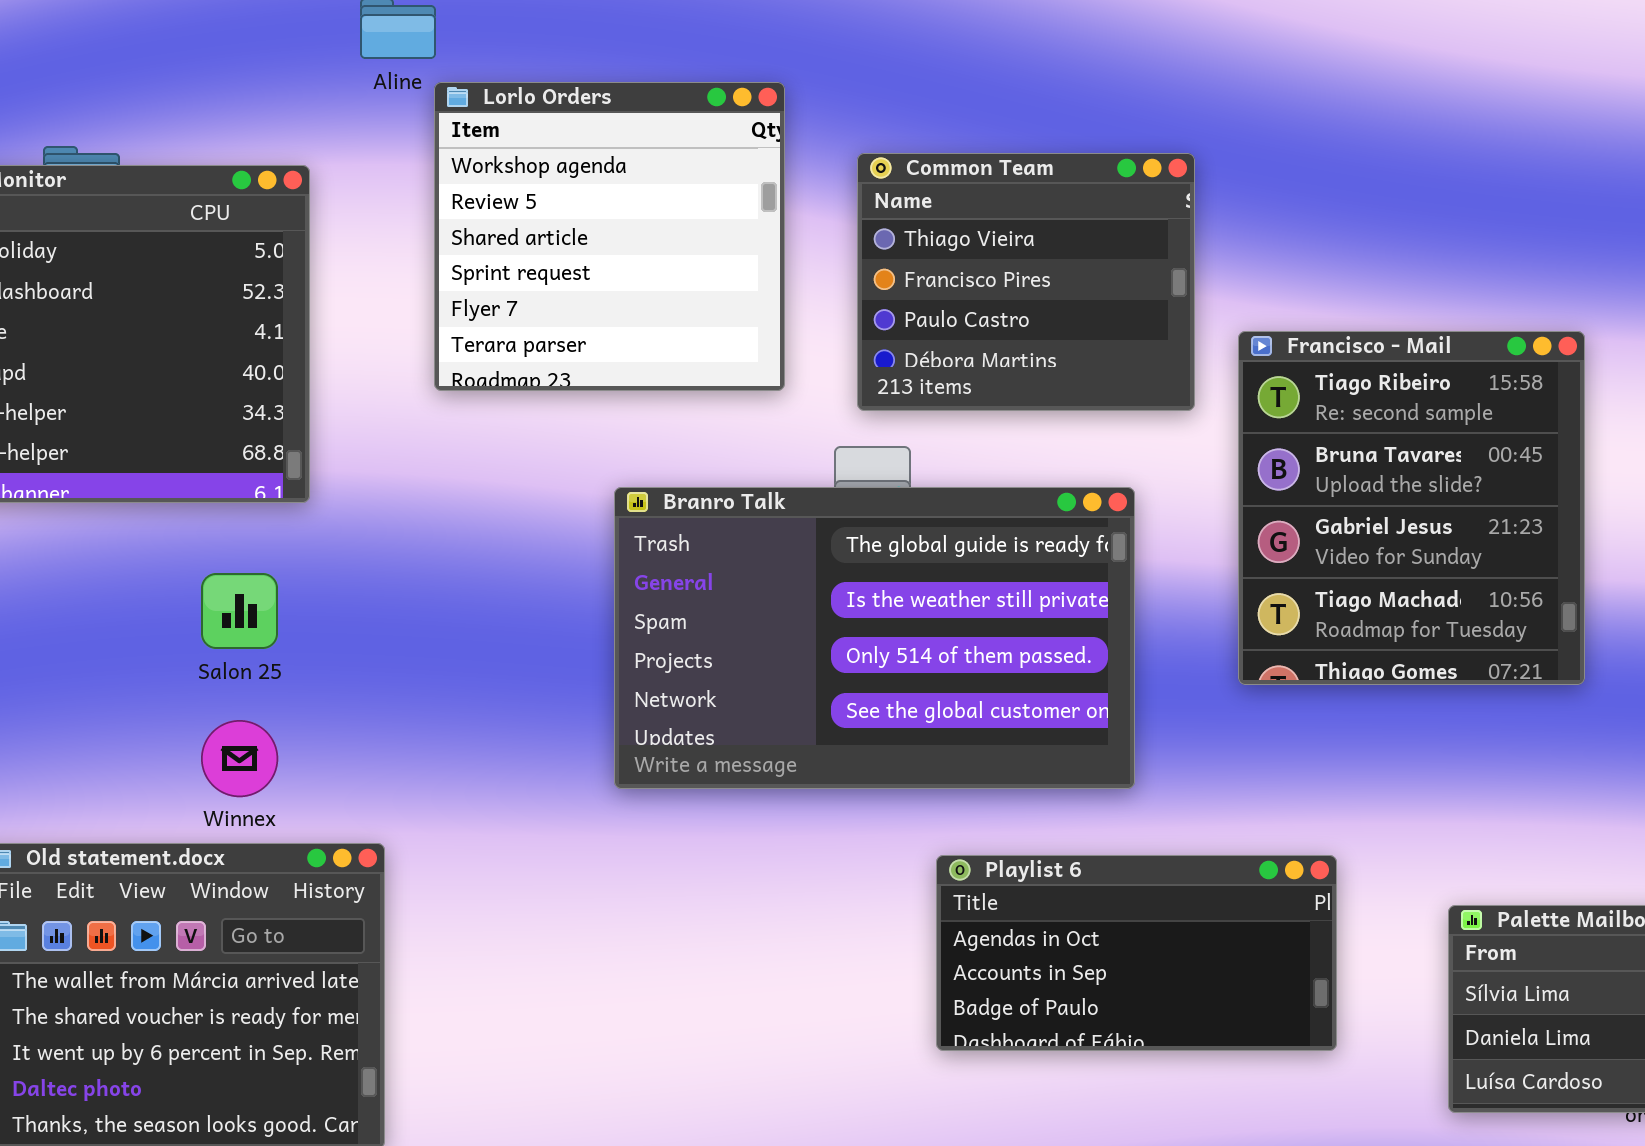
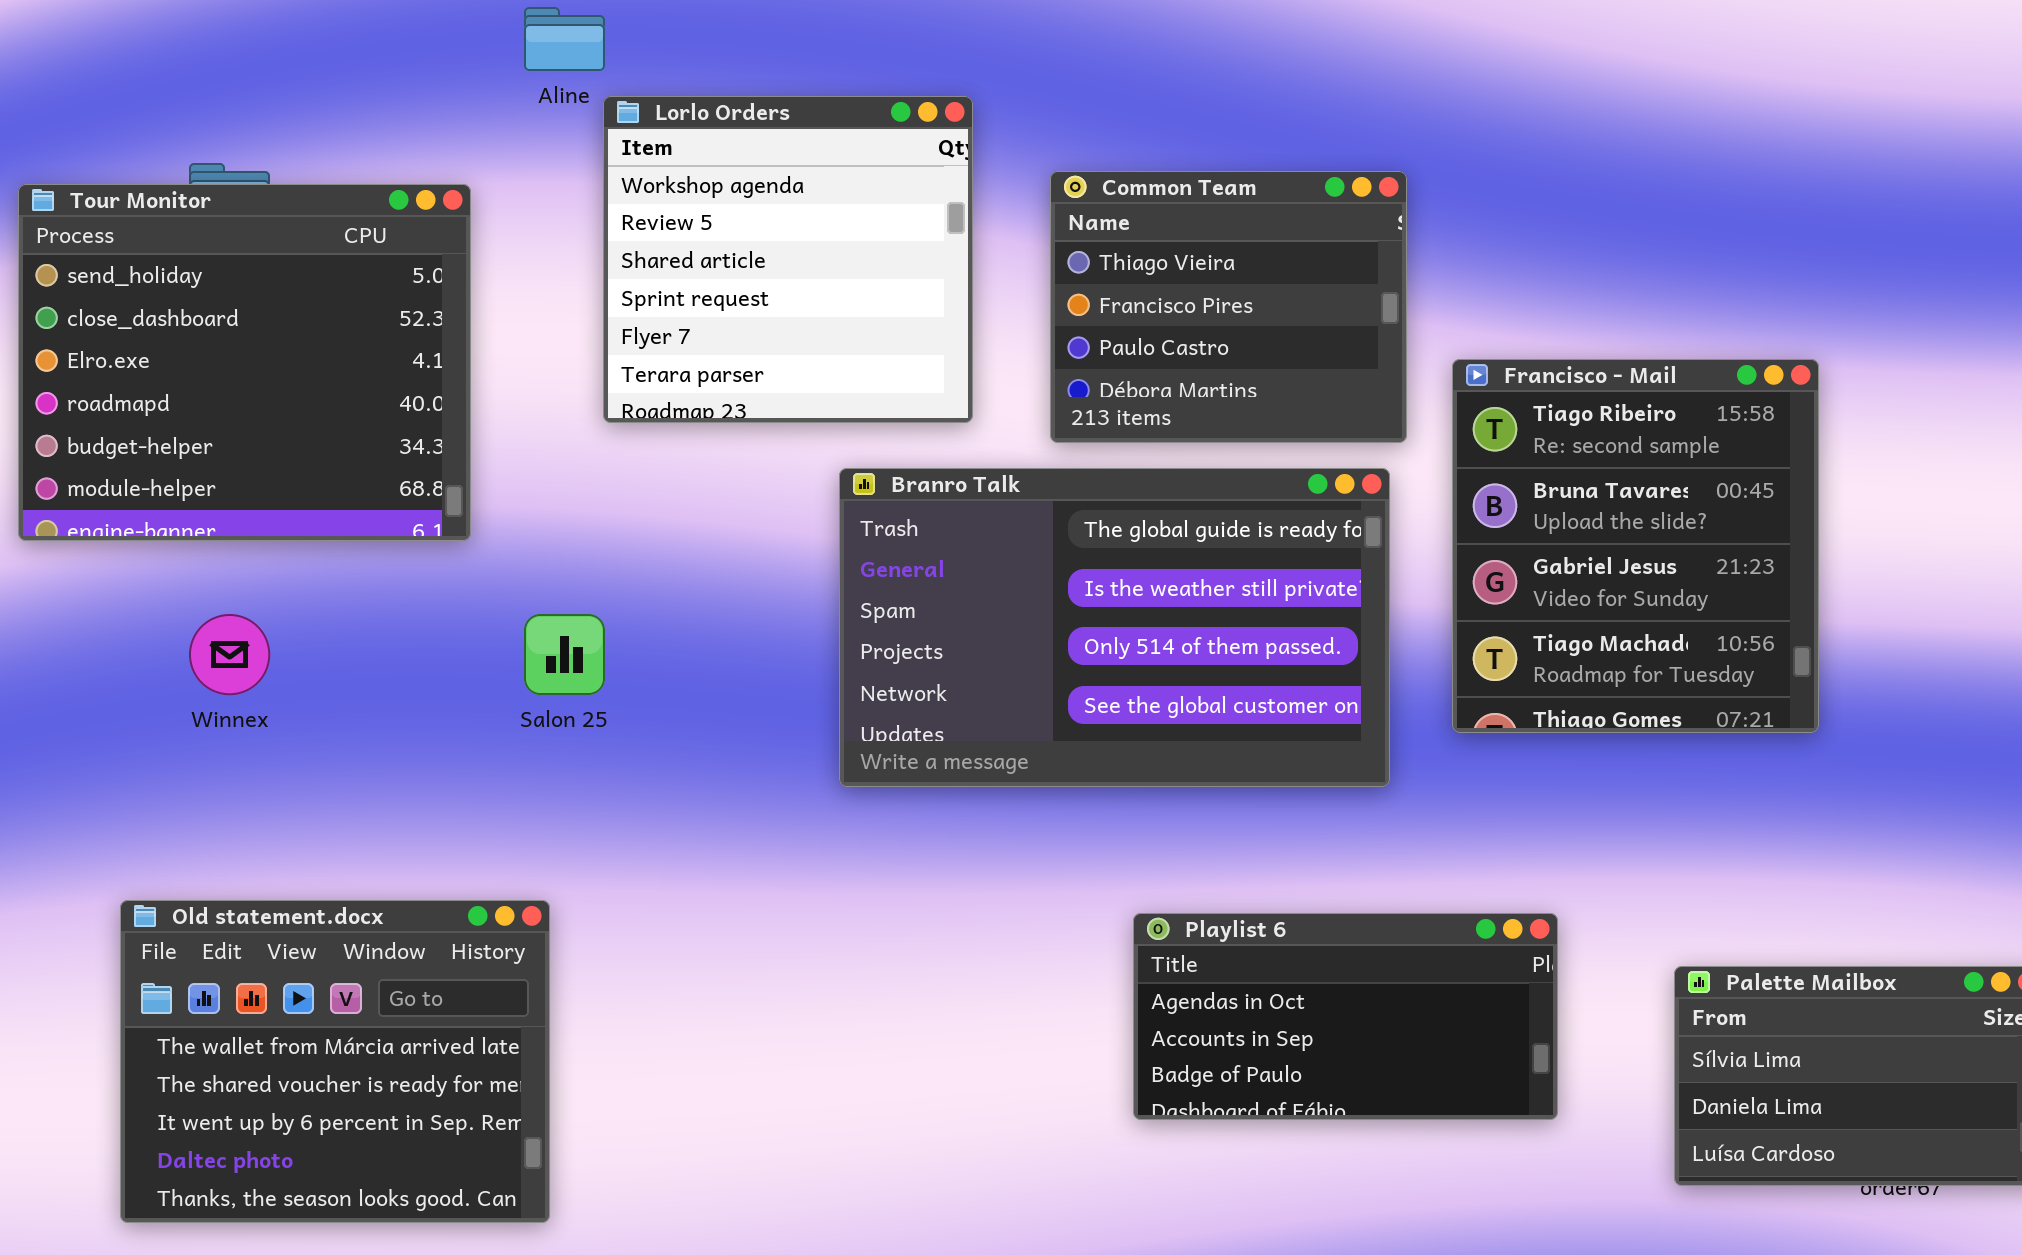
Branro Talk: [614,487,1135,789] -> [839,468,1390,787], moved
Salon 25: [201,573,278,649] -> [524,614,605,695], moved
Winnex: [201,720,278,797] -> [189,614,270,695], moved

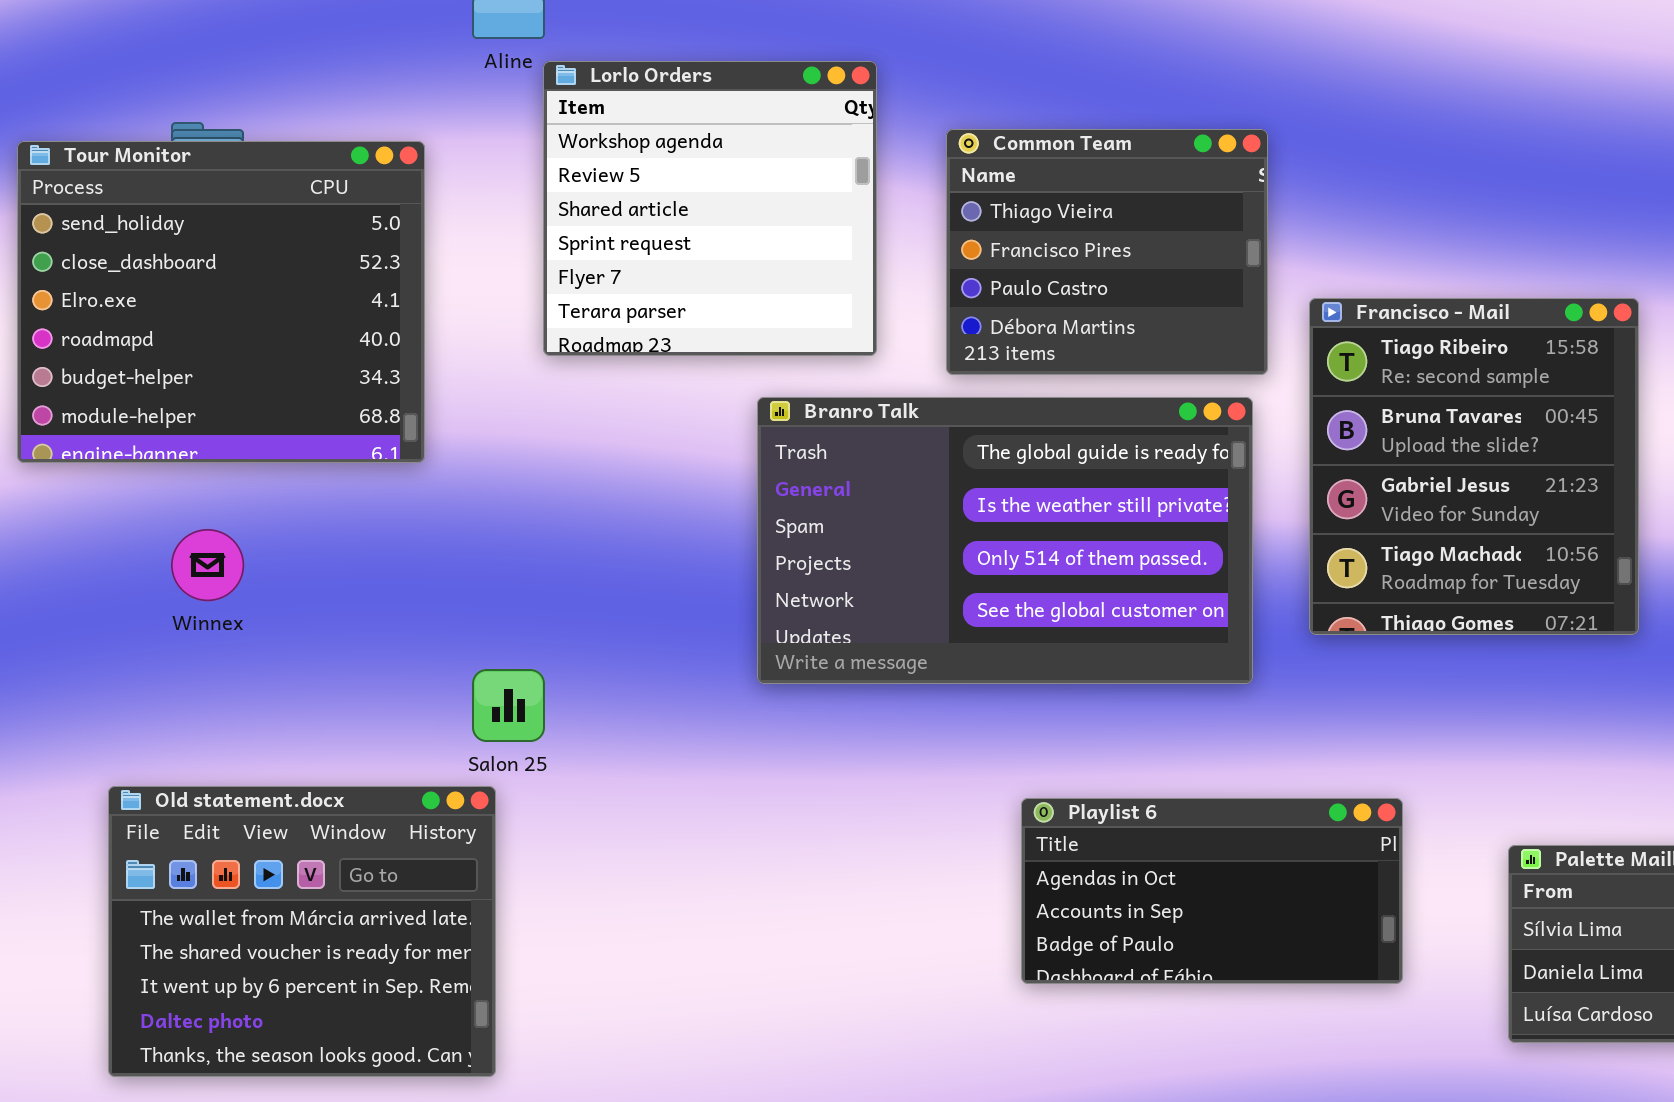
Salon 25: [524,614,605,695] -> [472,669,545,742], moved

